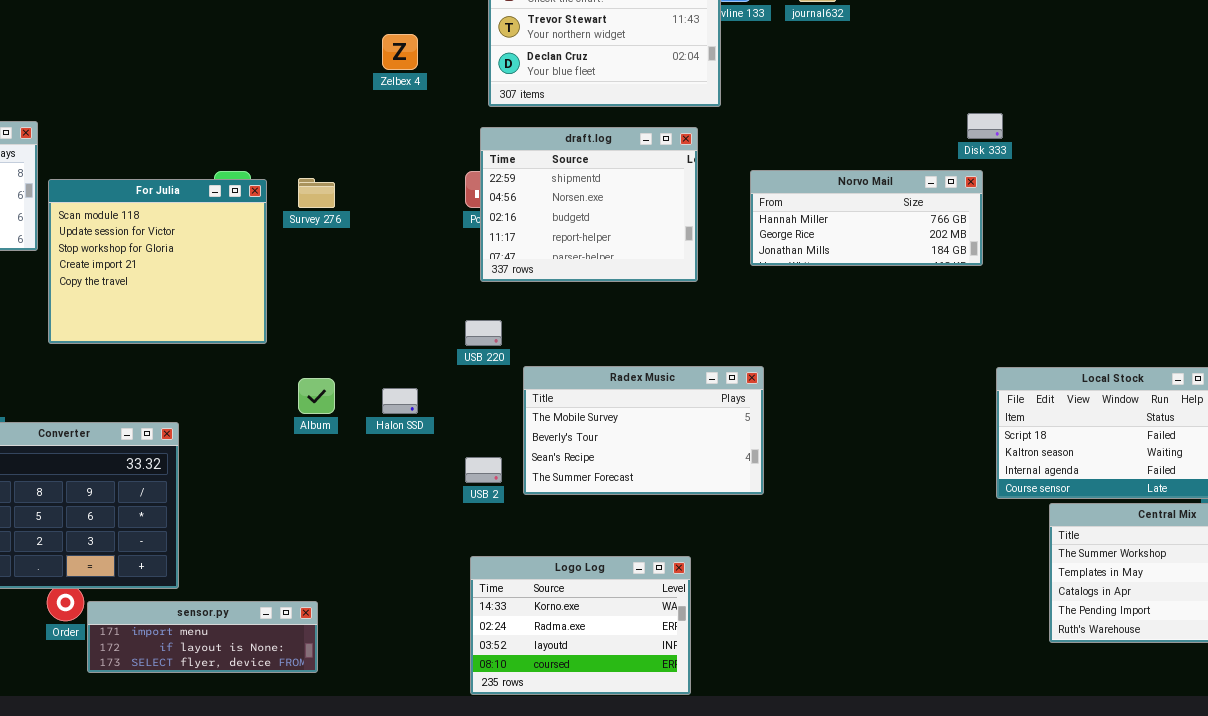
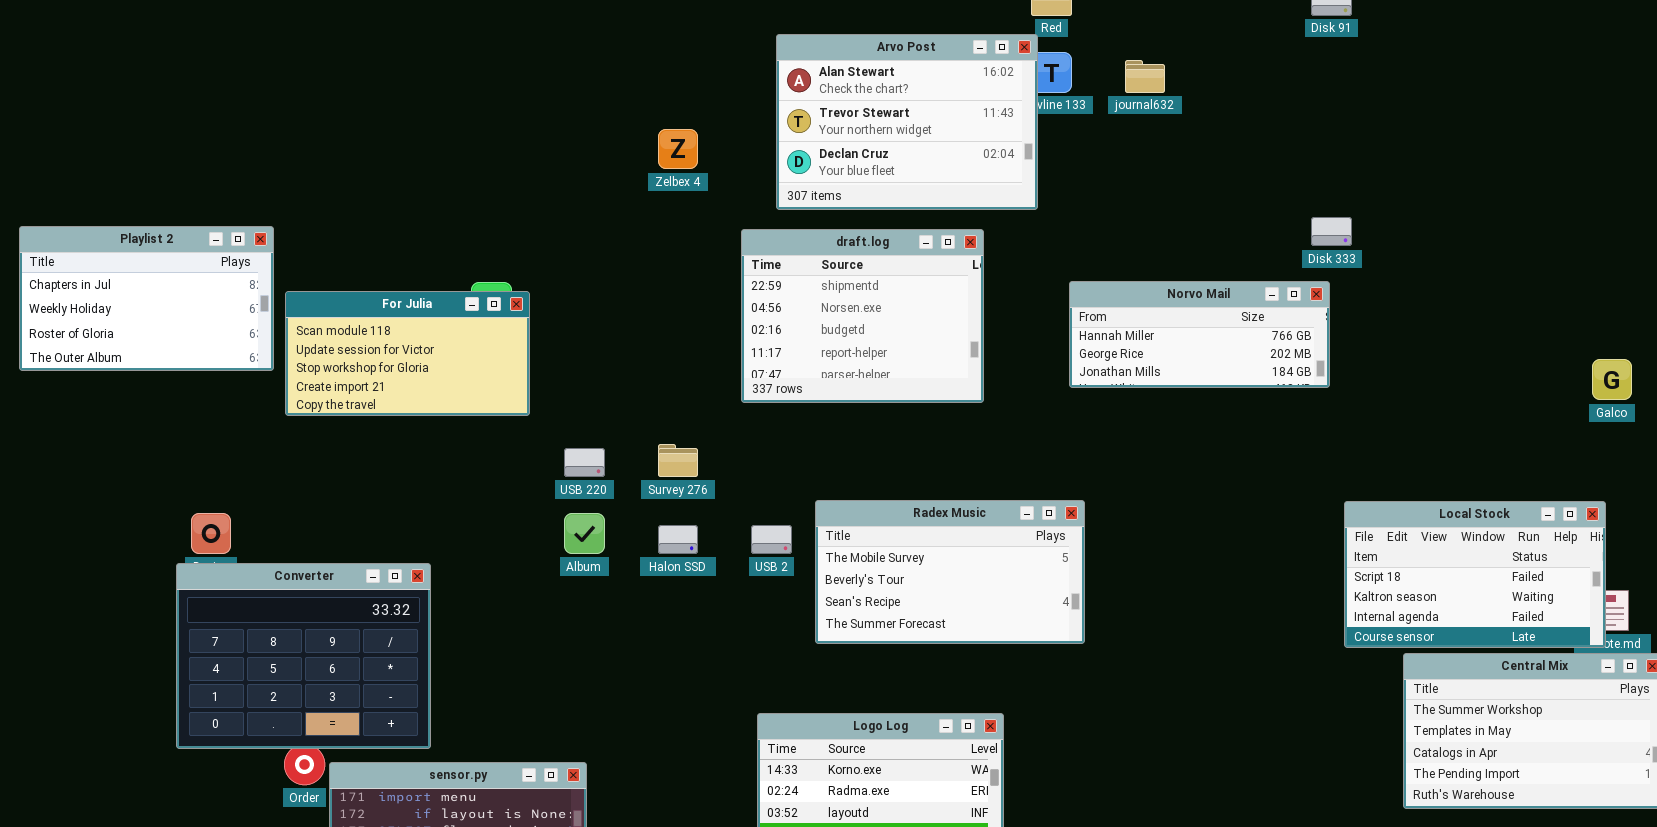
draft.log: [480,127,698,282] -> [741,229,984,403], moved
Survey 276: [298,178,335,208] -> [658,444,698,477], moved
For Julia: [48,179,267,344] -> [285,291,530,416], resized
USB 220: [465,320,502,346] -> [564,448,605,477], moved
USB 2: [465,457,502,483] -> [751,525,792,554], moved

